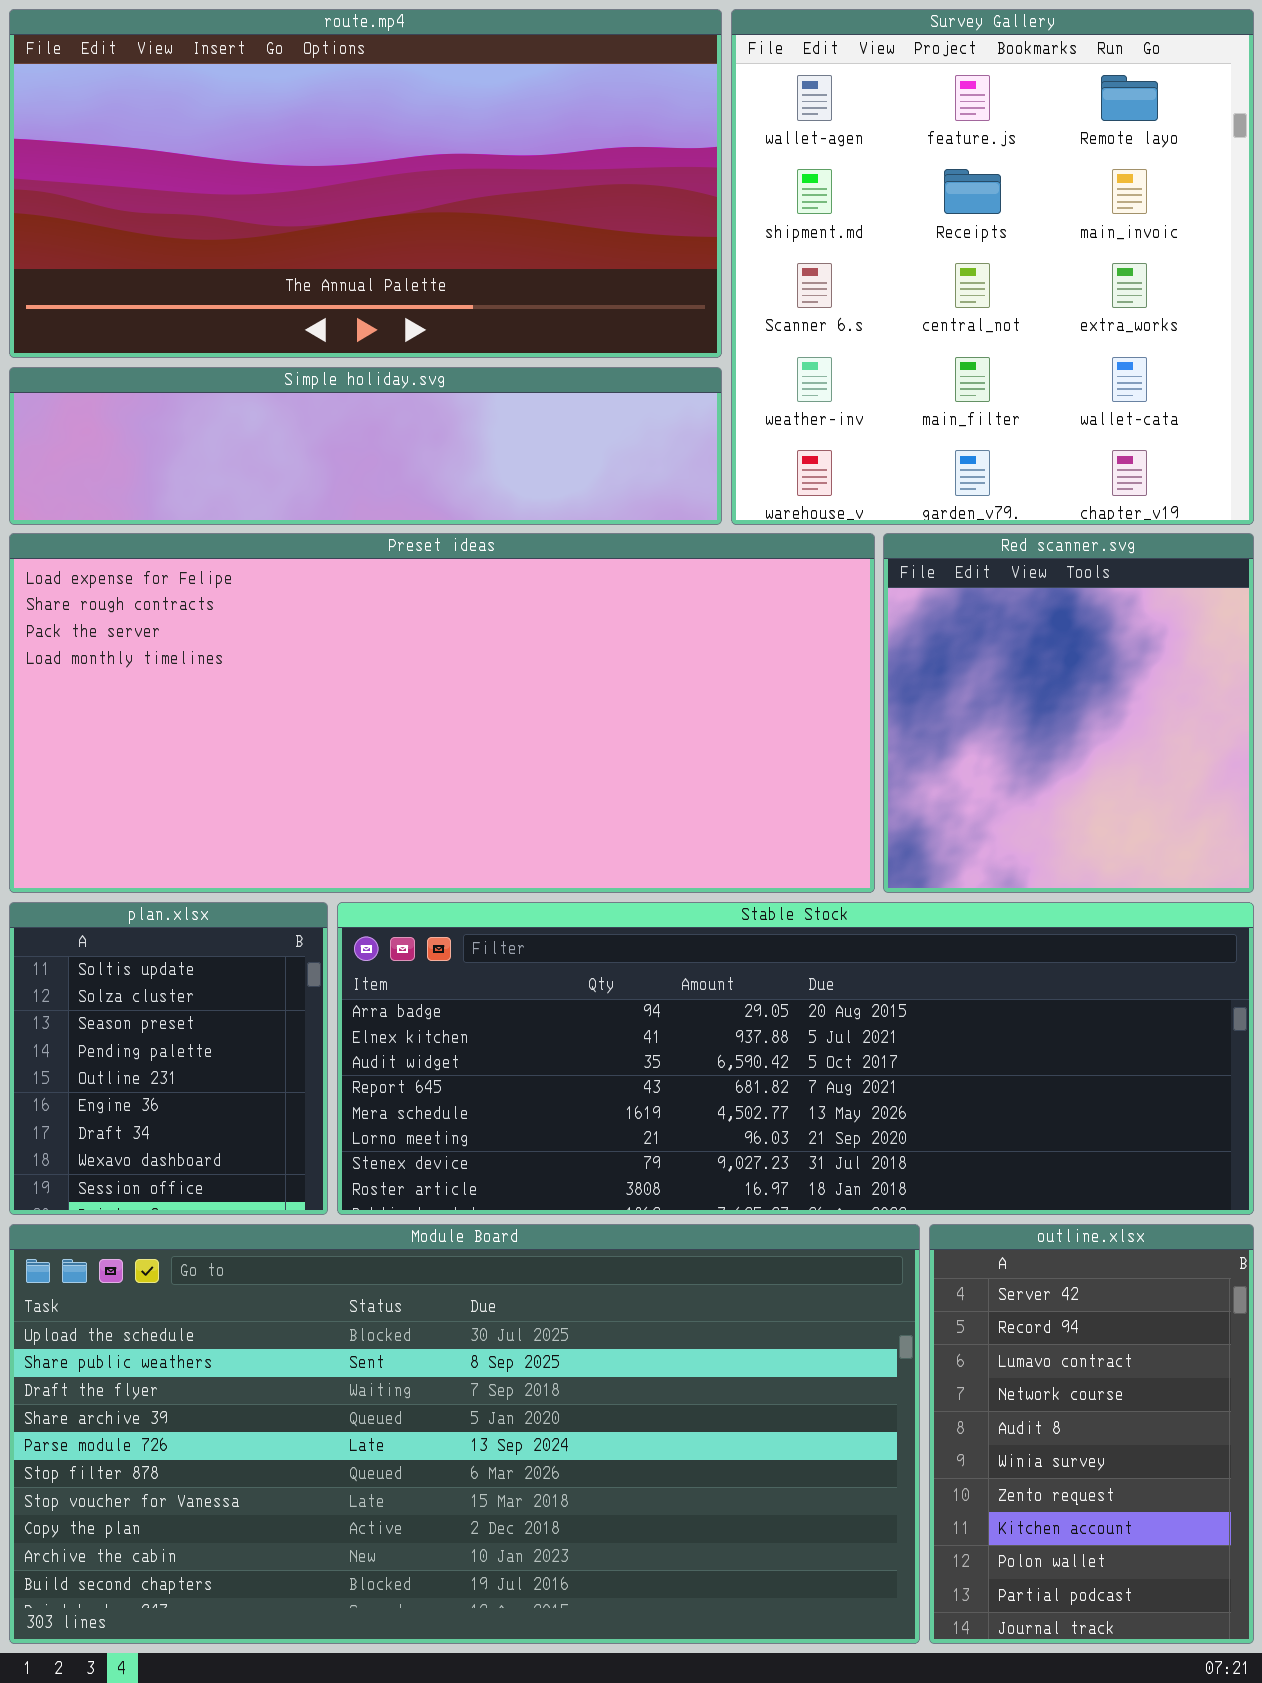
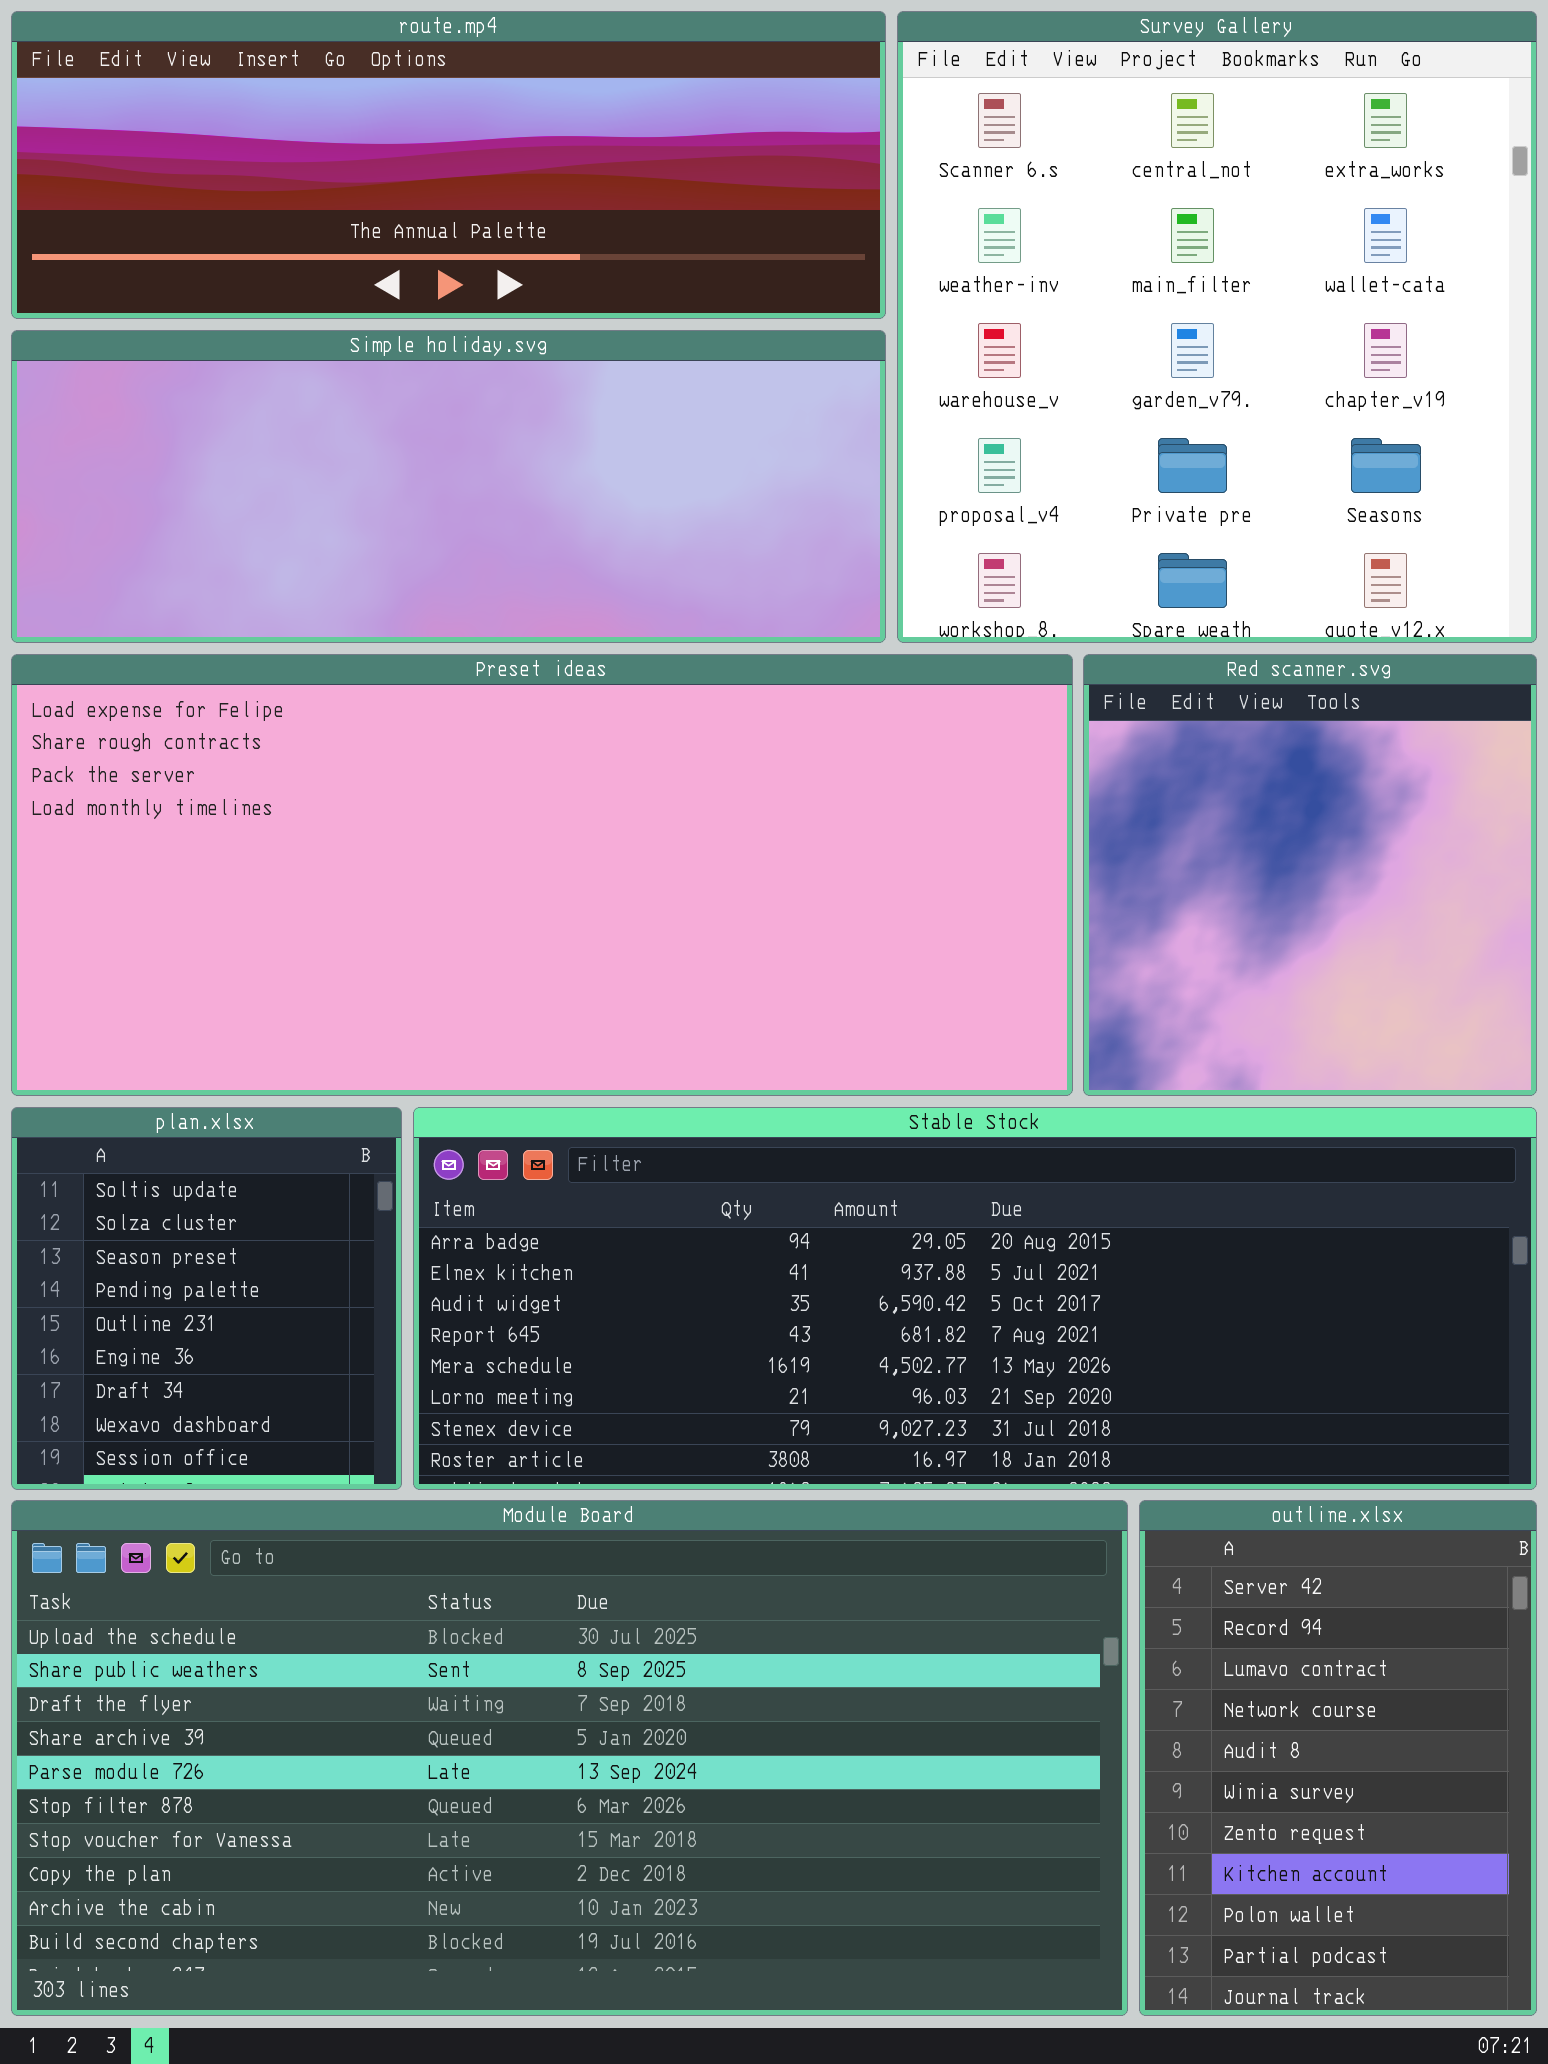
route.mp4: [9,9,722,358] -> [11,11,886,319], resized
Survey Gallery: [731,9,1254,525] -> [897,11,1537,643], scrolled down 2 rows
Simple holiday.svg: [9,367,722,525] -> [11,330,886,643], resized

